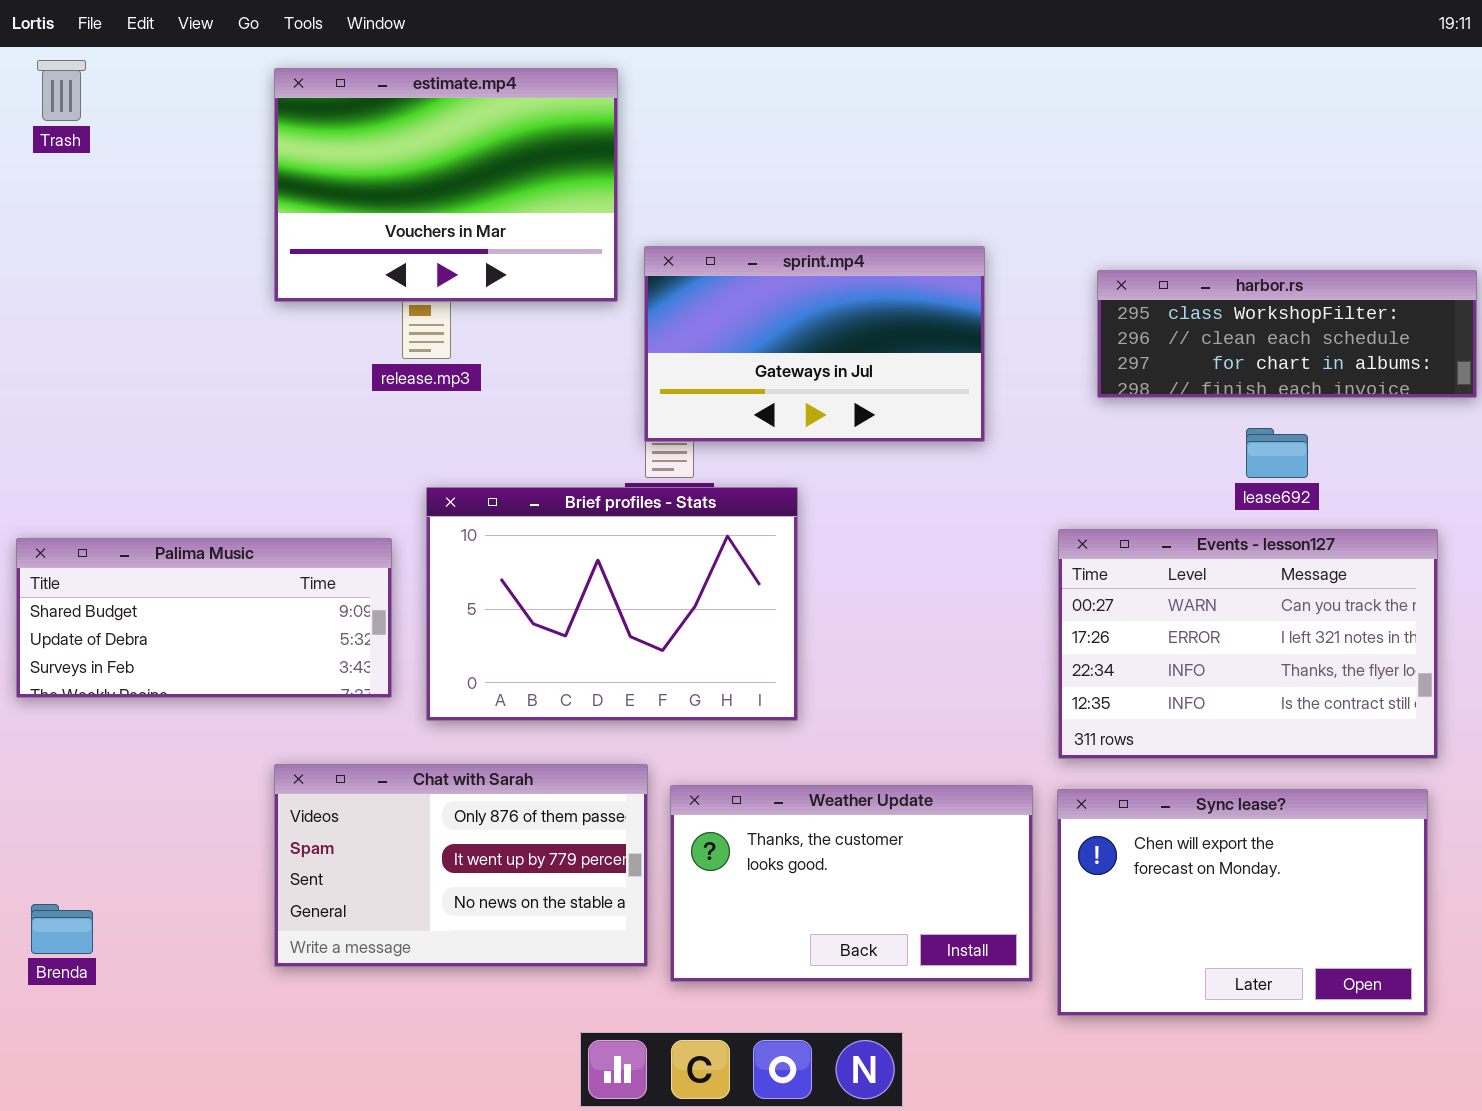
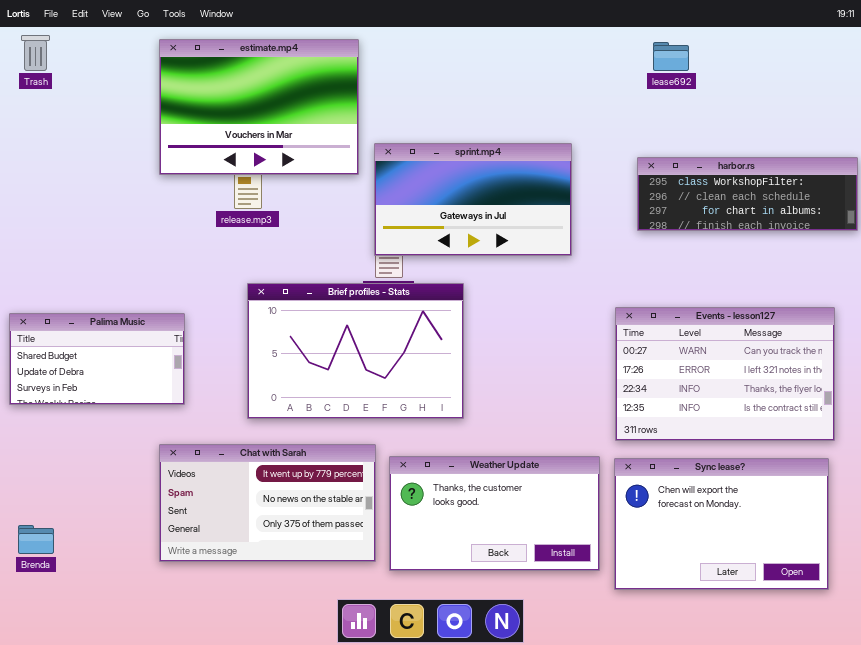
lease692: [1246,428,1308,478] -> [653,42,689,71], moved
Palima Music: [16,538,392,698] -> [9,313,185,405], resized
Chat with Sarah: [274,764,648,967] -> [159,444,376,562], scrolled down 1 row

